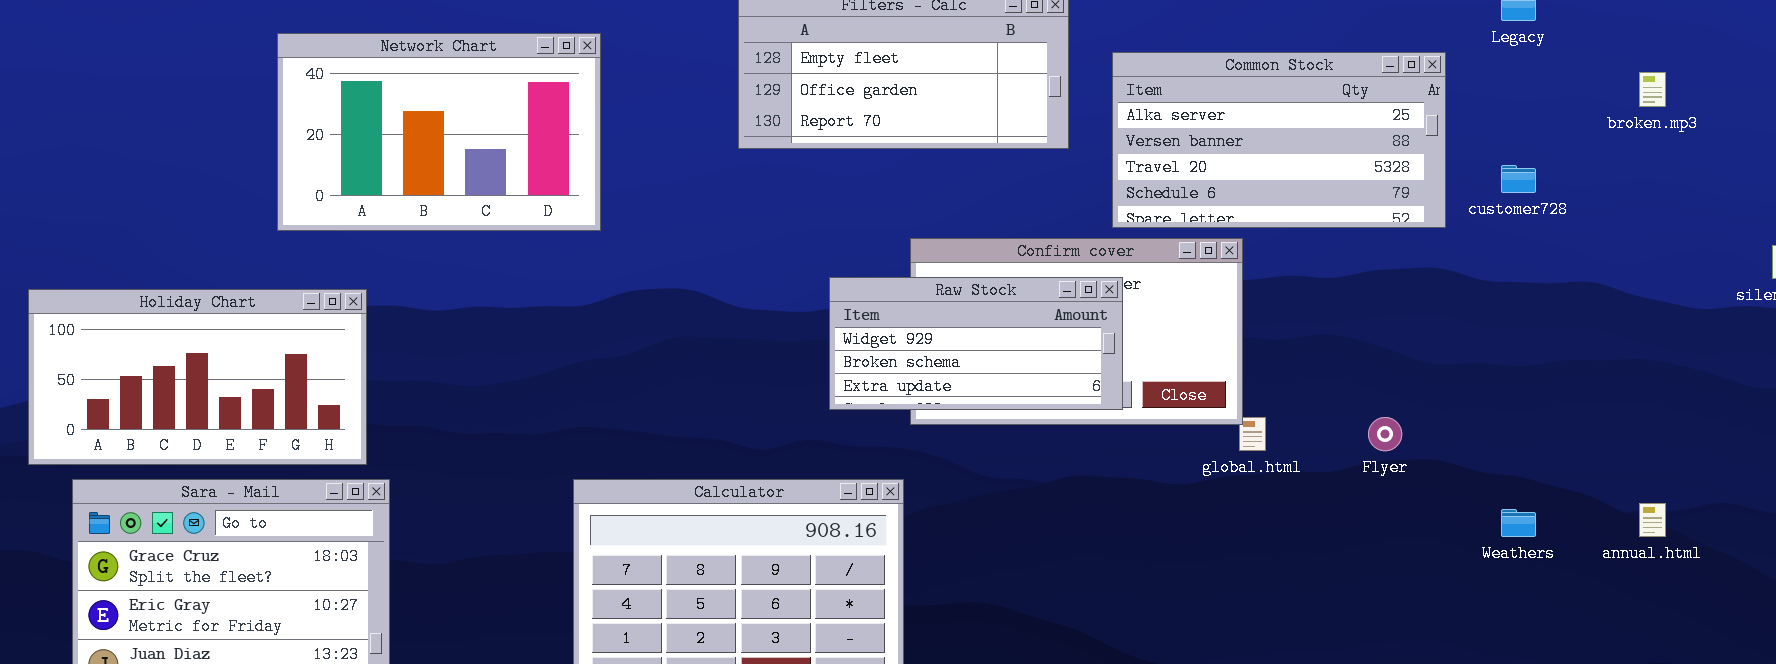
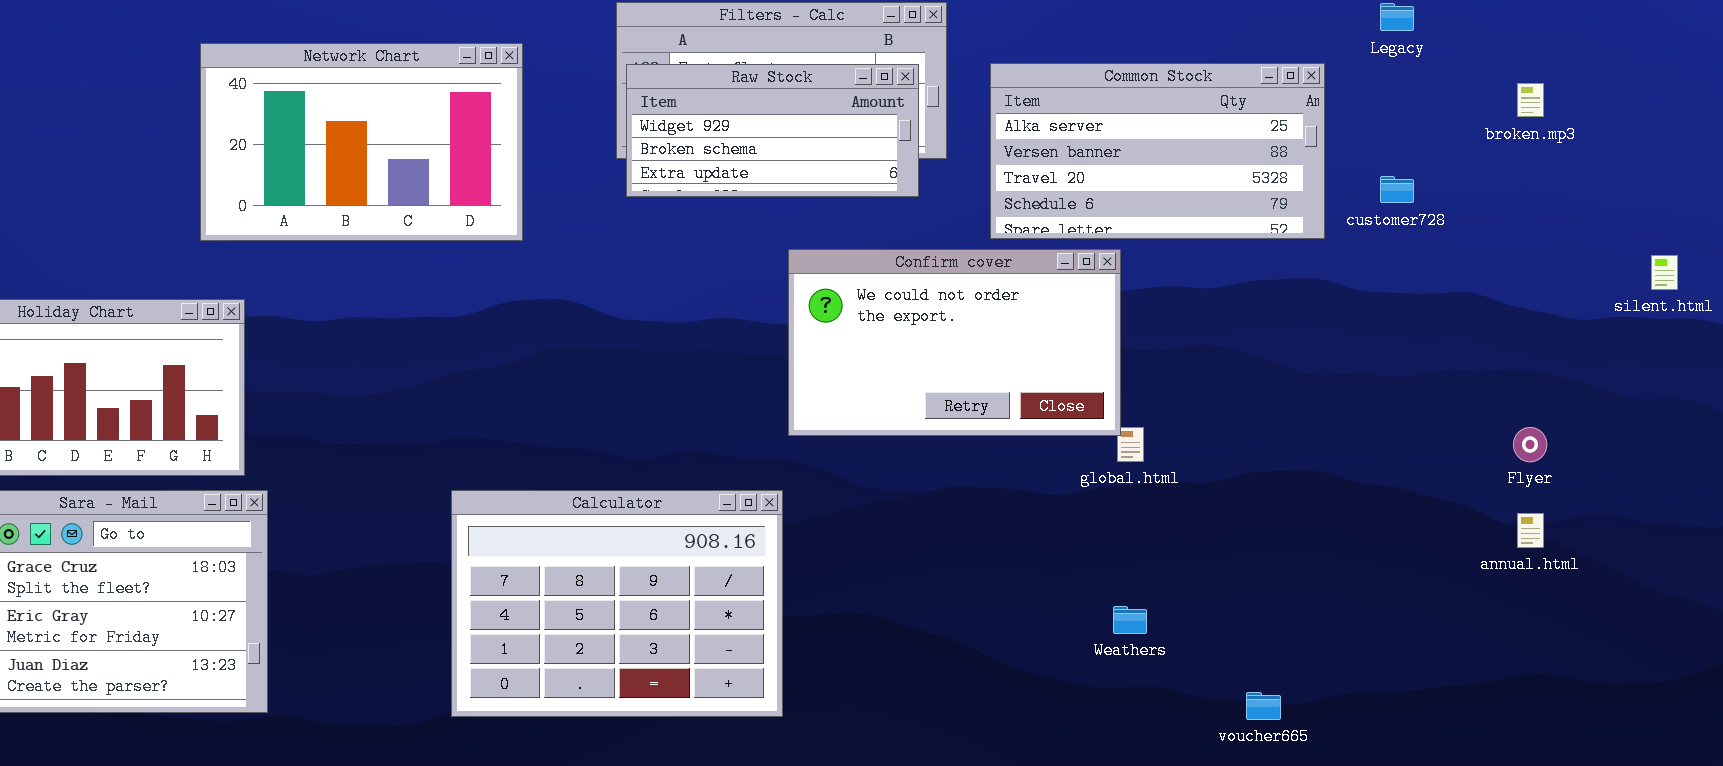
Network Chart: [277,33,601,231] -> [200,43,523,241], moved
Raw Stock: [829,277,1123,410] -> [626,64,919,197], moved
Flyer: [1368,417,1402,451] -> [1513,427,1547,462], moved
Weathers: [1501,509,1536,537] -> [1113,606,1147,634], moved

